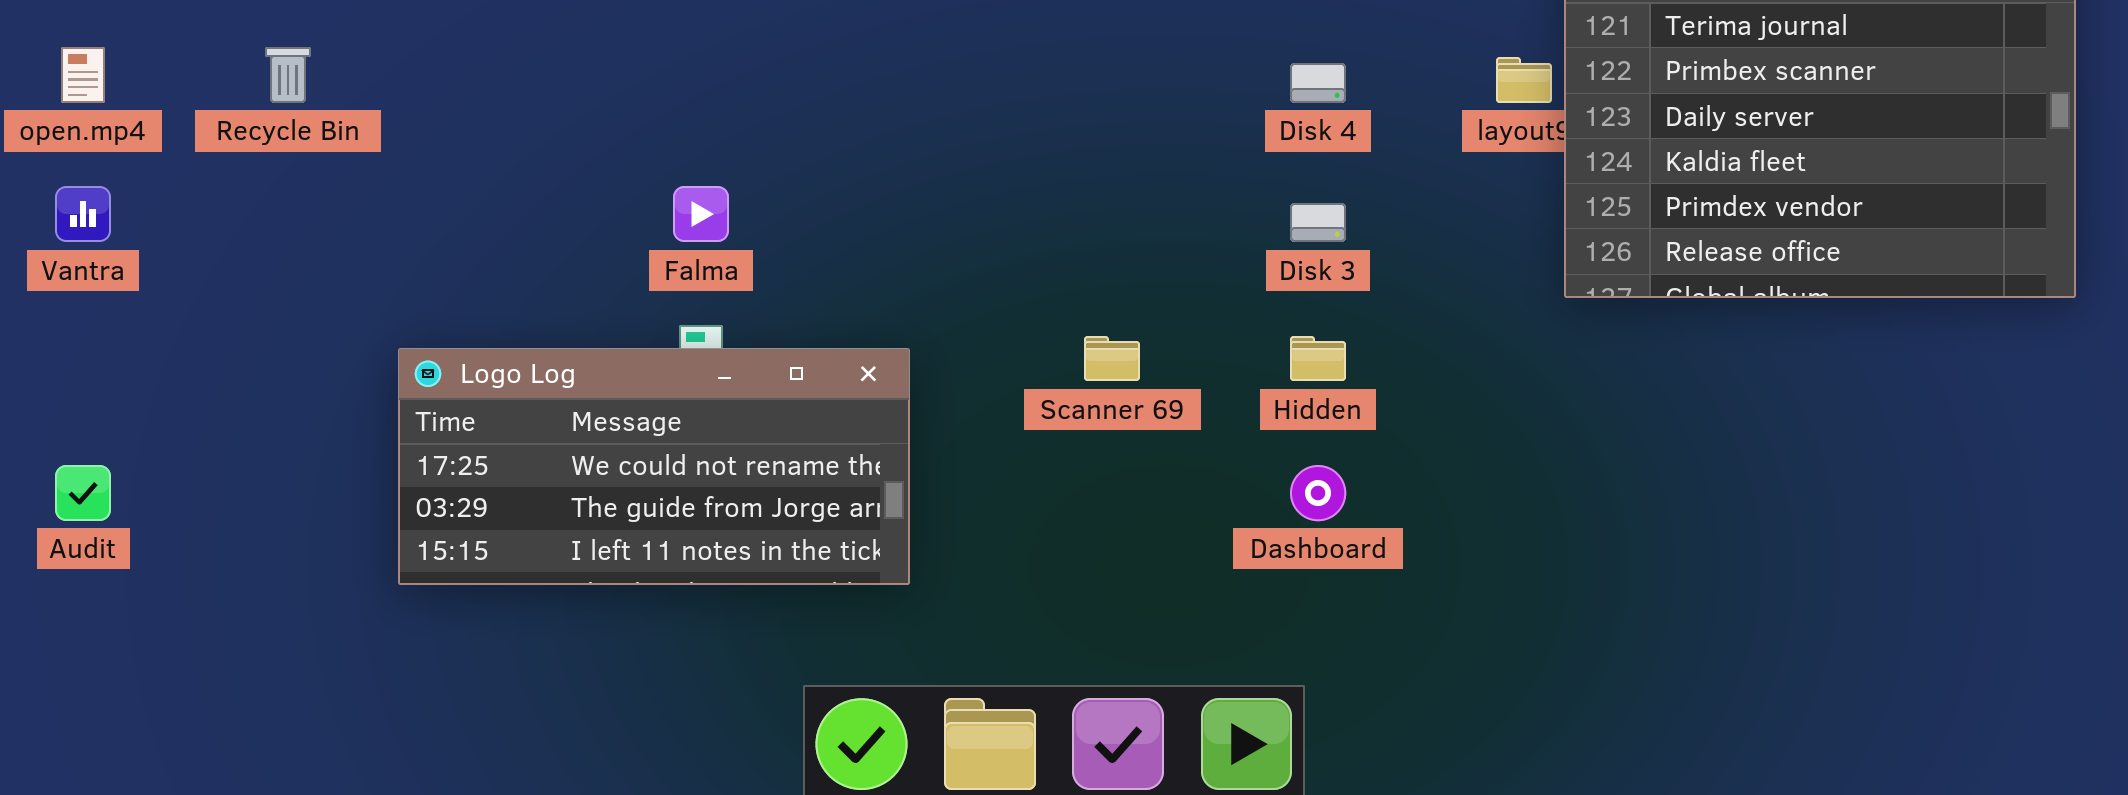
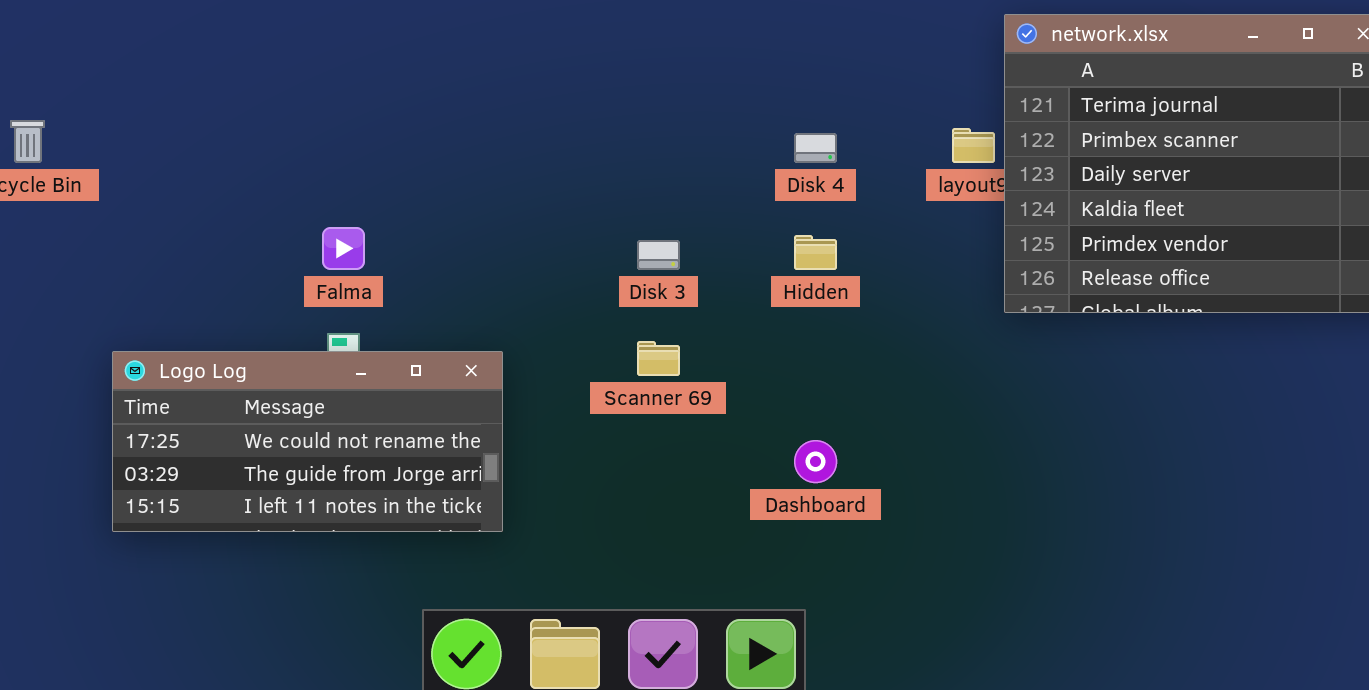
Disk 3: [1290,203,1346,242] -> [637,240,680,270], moved
Hidden: [1290,336,1346,381] -> [794,235,837,270], moved

